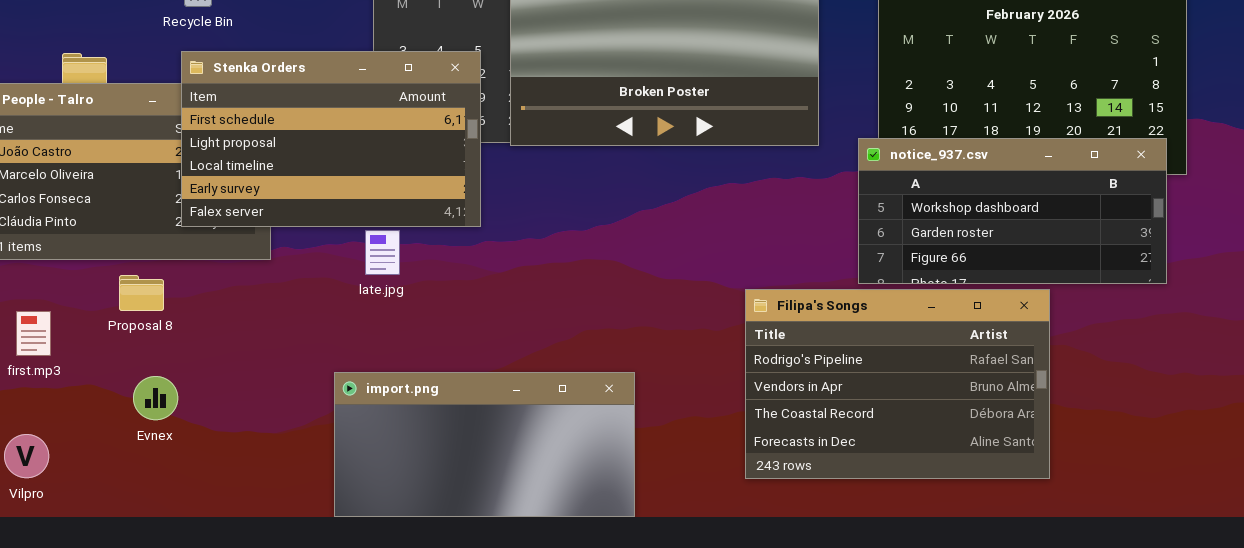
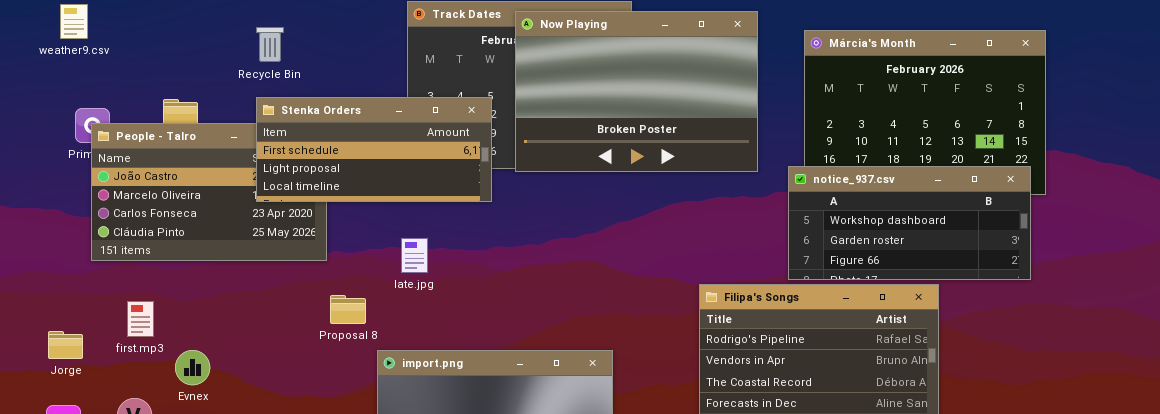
Stenka Orders: [181,51,481,227] -> [256,97,492,202], resized
Proposal 8: [119,275,164,311] -> [330,295,366,324], moved
Evnex: [133,376,178,420] -> [175,350,210,385], moved

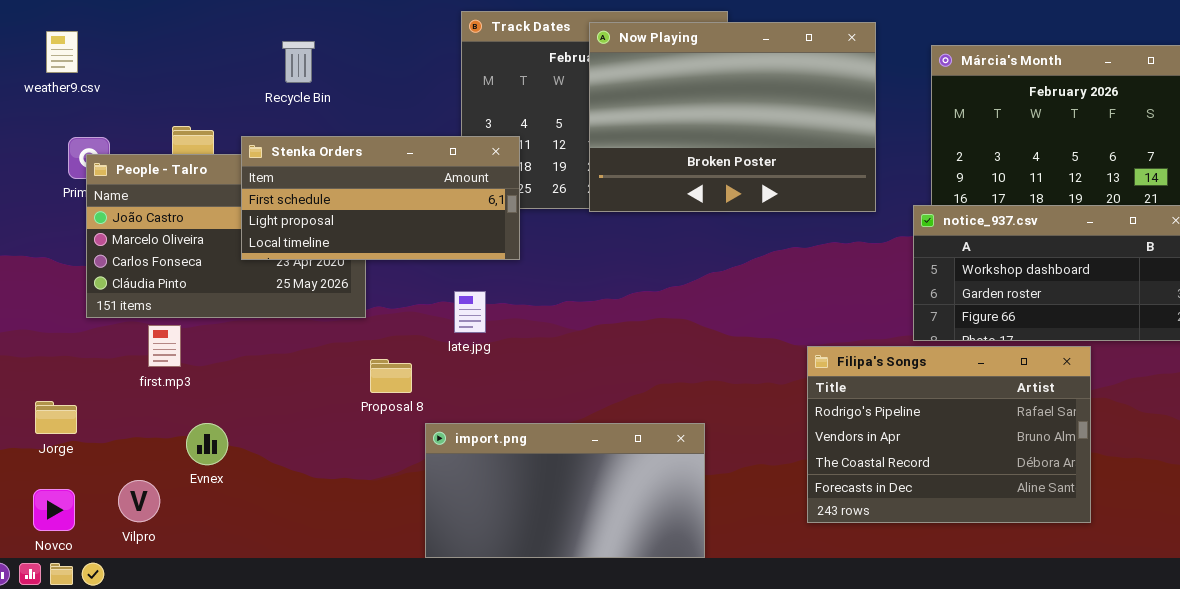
weather9.csv: [60,4,88,39] -> [46,31,78,73], moved
Stenka Orders: [256,97,492,202] -> [241,136,520,260], moved
first.mp3: [127,301,154,337] -> [148,325,181,367], moved

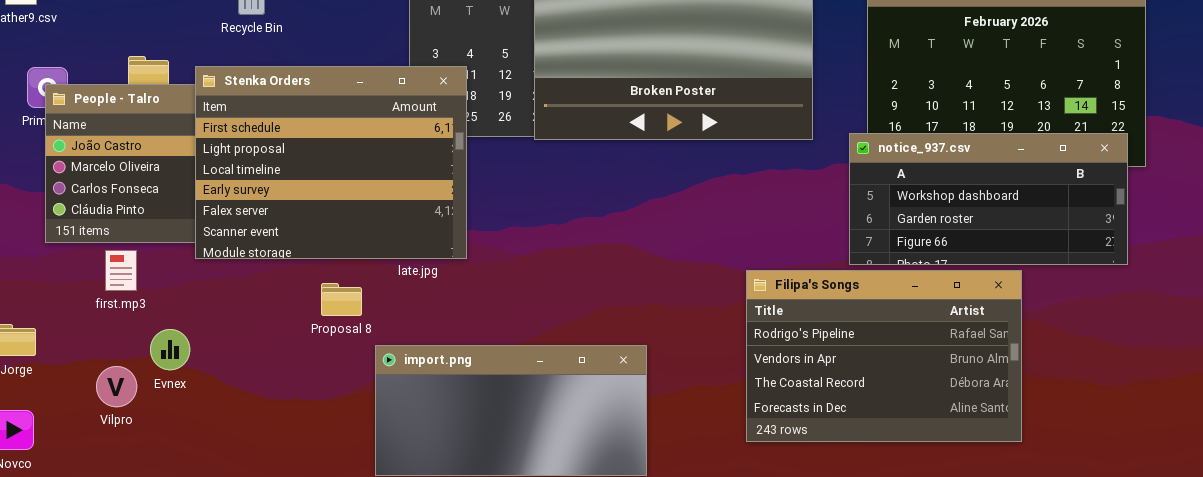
Stenka Orders: [241,136,520,260] -> [195,66,467,259], resized
Evnex: [186,423,228,465] -> [150,329,190,370], moved
Vilpro: [118,480,160,522] -> [96,366,137,407], moved

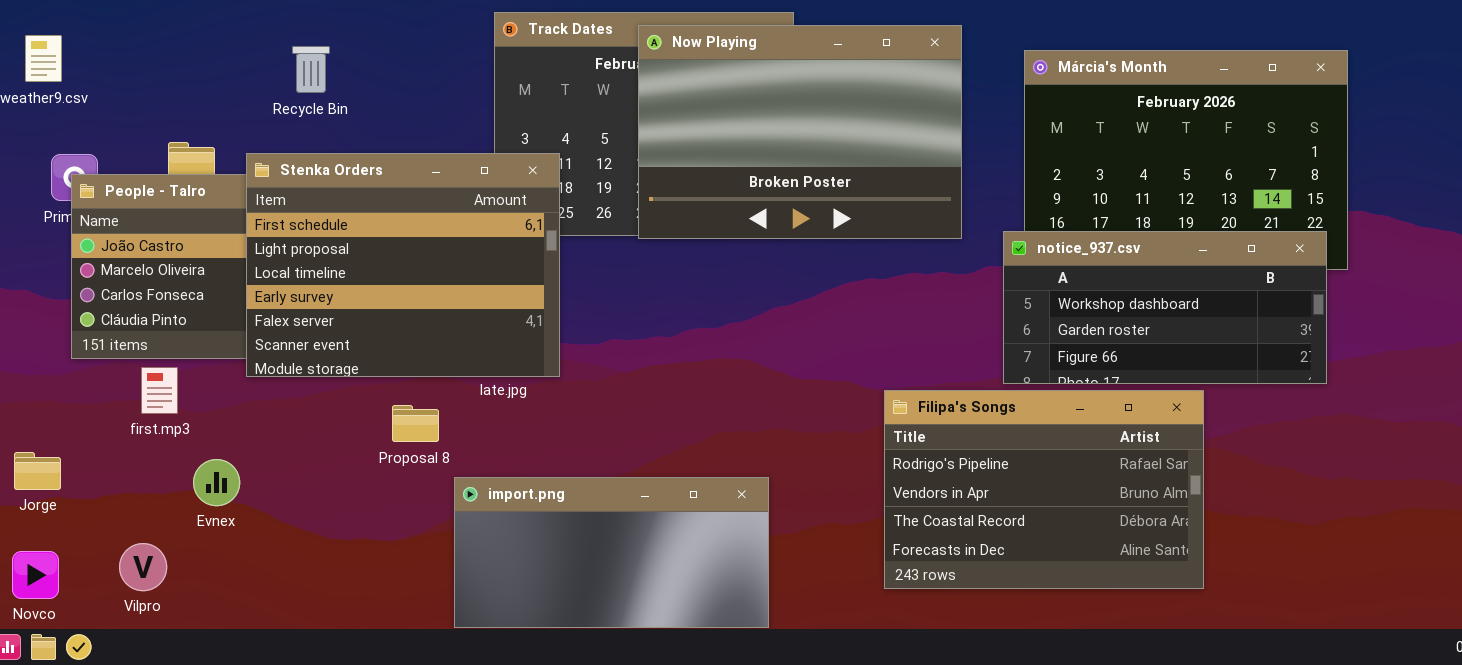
Vilpro: [96,366,137,407] -> [119,543,167,591], moved

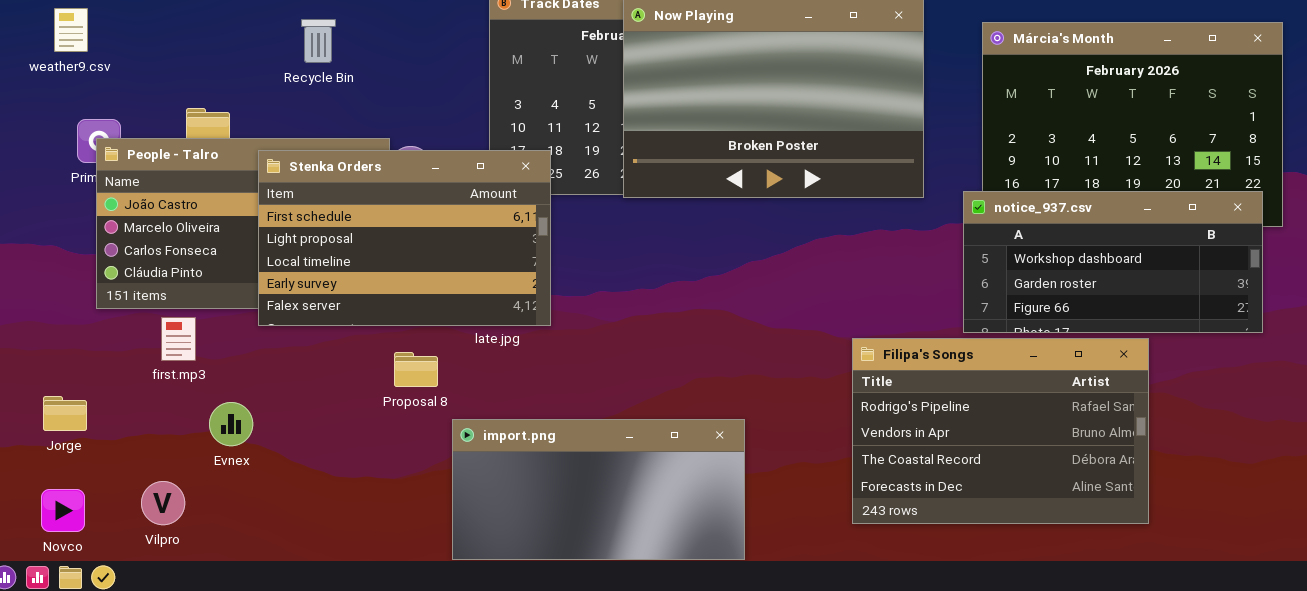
Stenka Orders: [246,153,560,377] -> [258,150,551,326], resized

